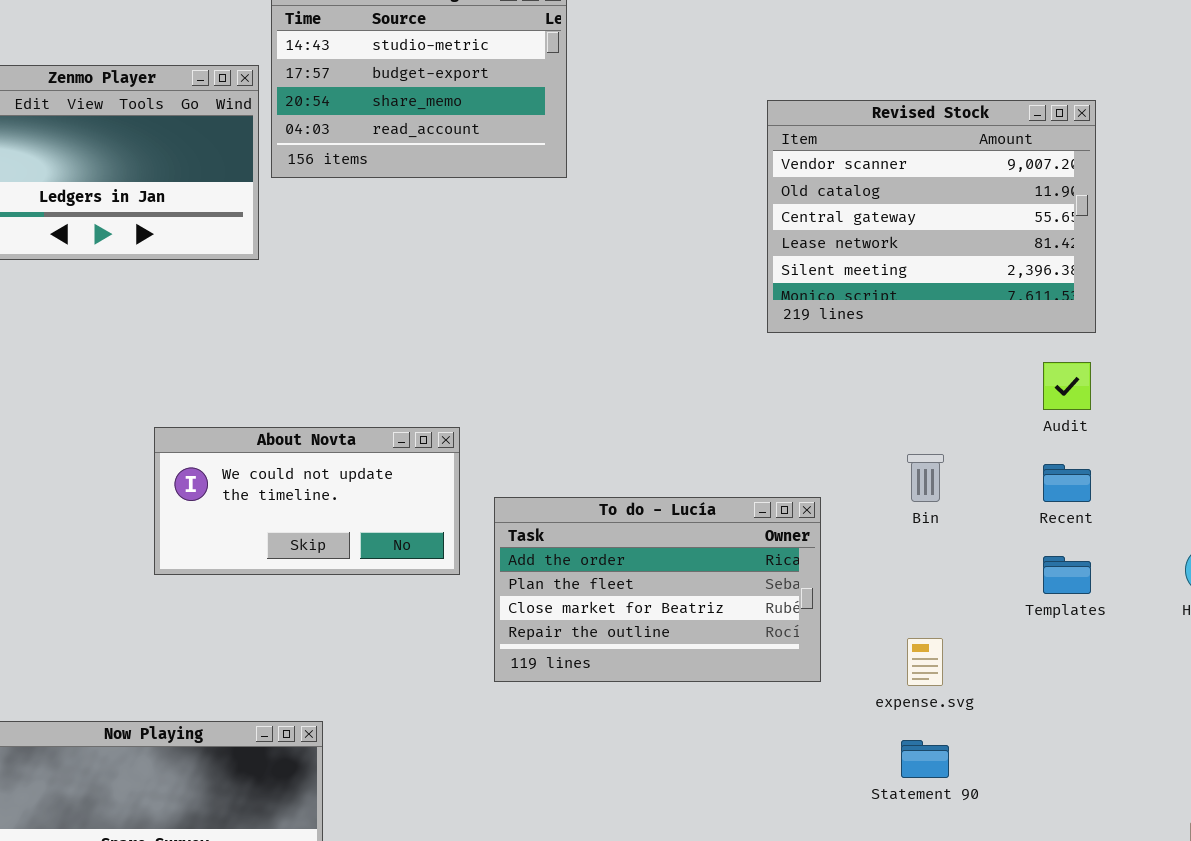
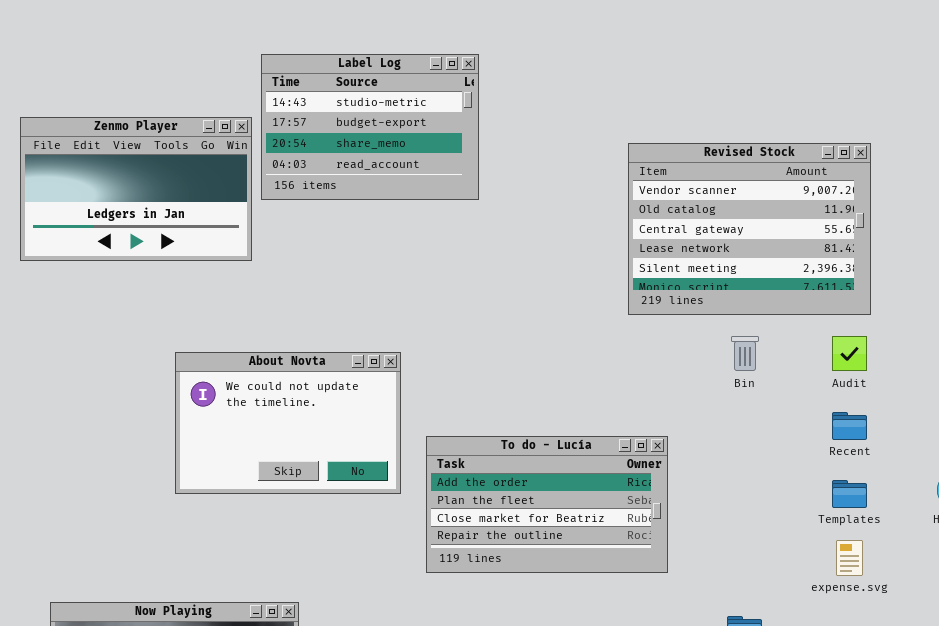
About Novta: [154,427,460,575] -> [175,352,401,494], resized
Bin: [907,454,944,502] -> [731,336,759,371], moved
expense.svg: [907,638,943,686] -> [836,540,863,576], moved

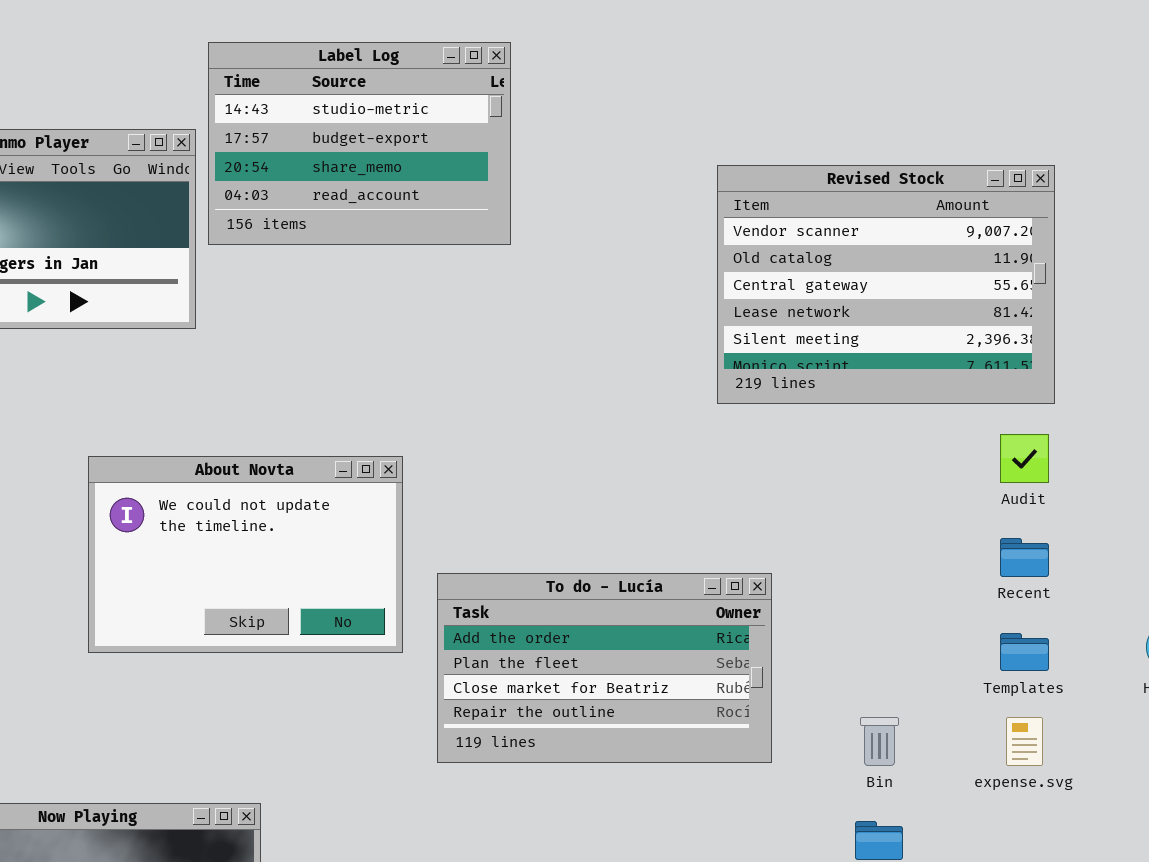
Bin: [731,336,759,371] -> [860,717,899,766], moved

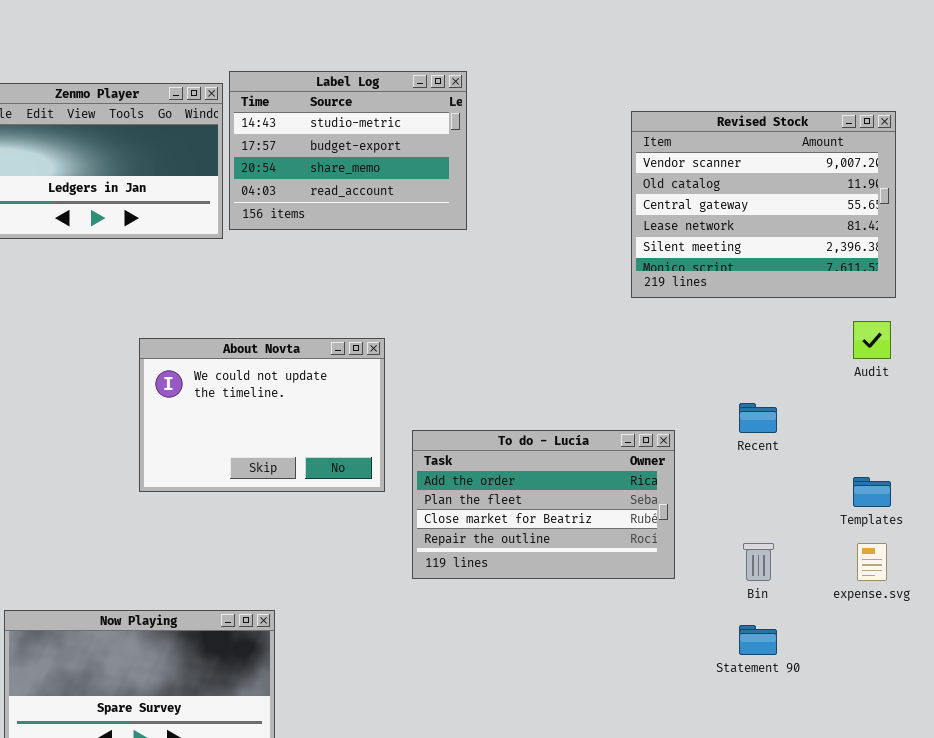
Label Log: [208,42,511,245] -> [229,71,467,230], moved
Recent: [1000,538,1049,577] -> [739,403,777,433], moved

